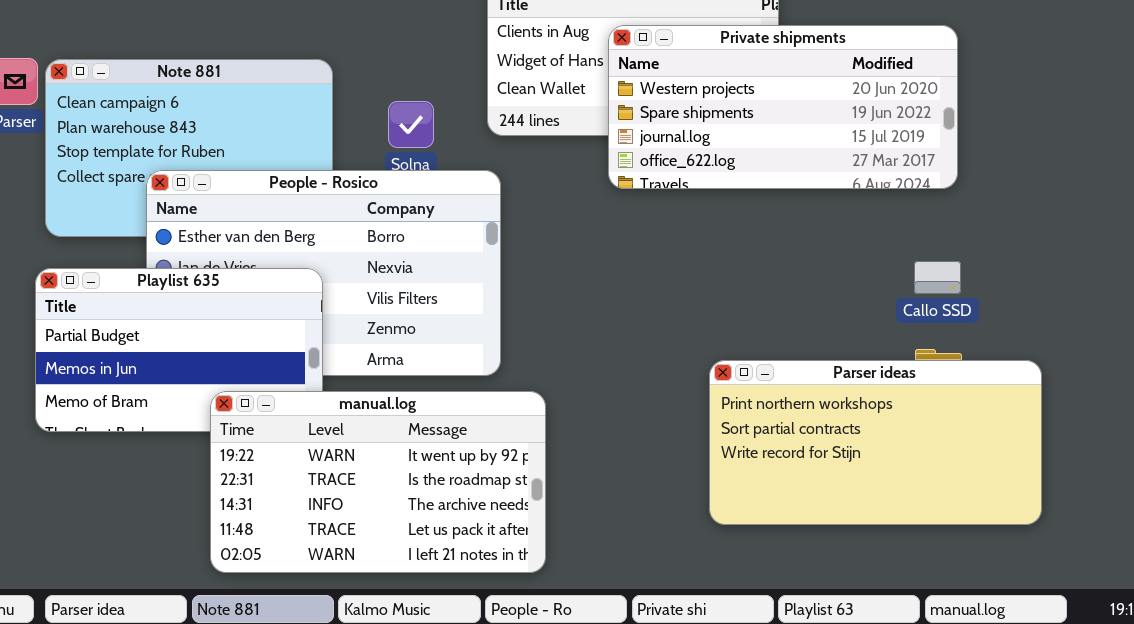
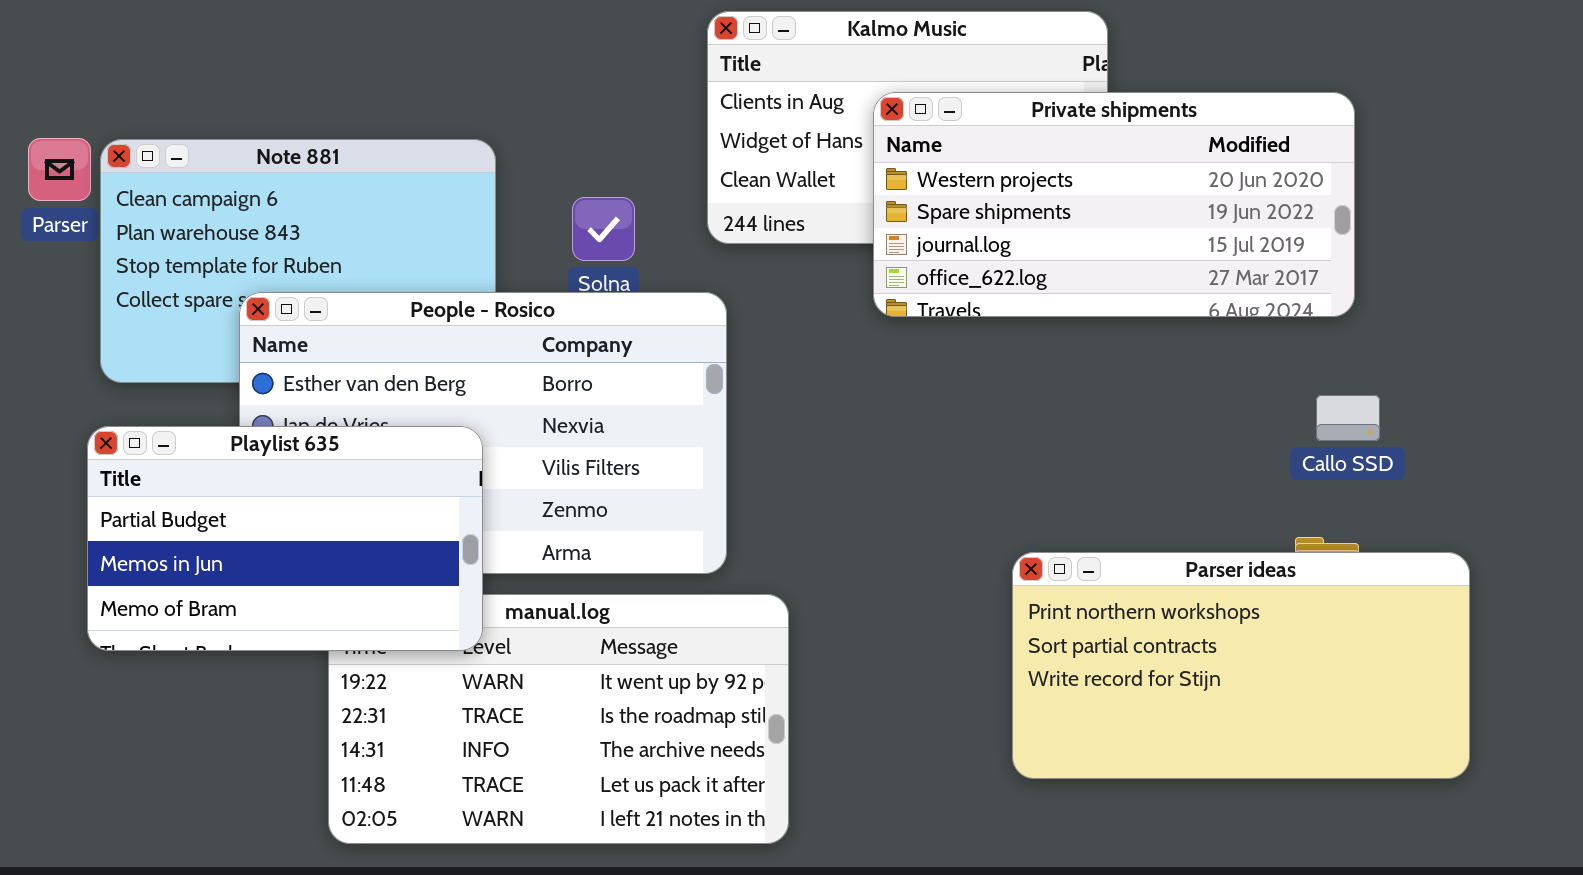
Callo SSD: [914,261,961,294] -> [1316,395,1380,441], moved
Playlist 635: [35,268,323,432] -> [87,426,483,651], raised

